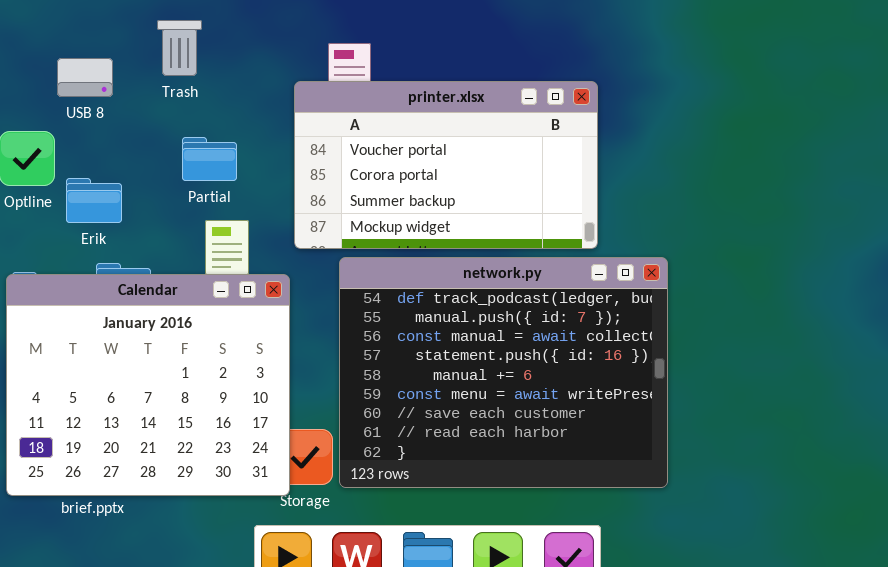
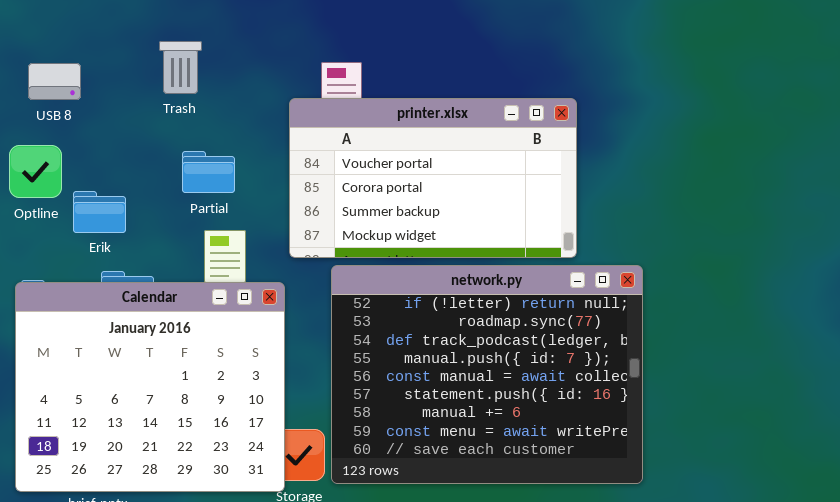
USB 8: [57,58,113,97] -> [28,63,81,100], moved
network.py: [339,257,668,488] -> [331,265,643,484], scrolled up 2 rows

